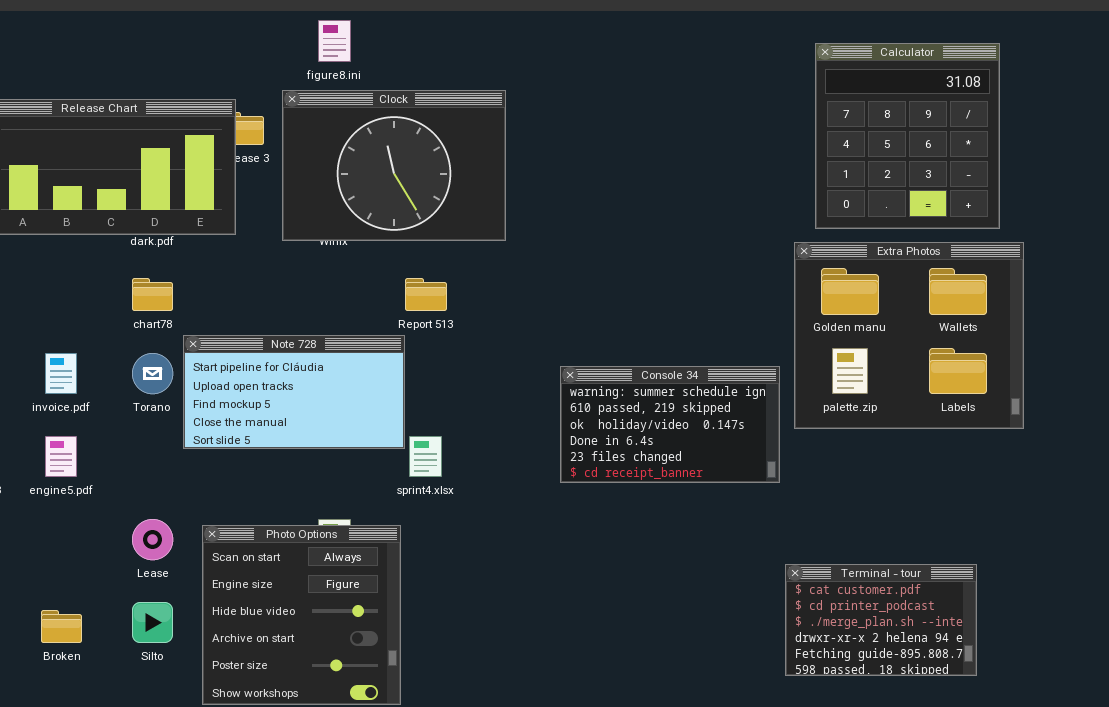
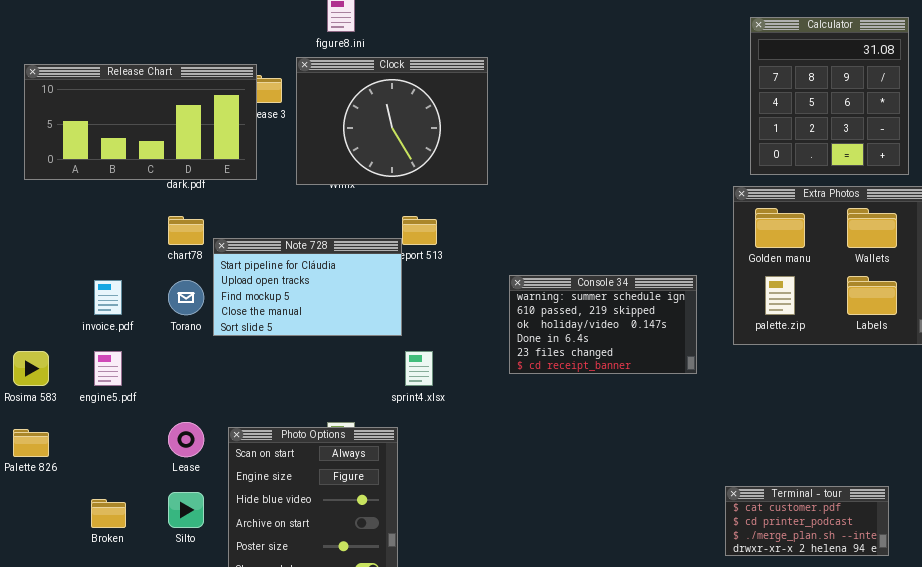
Note 728: [183,335,405,449] -> [213,238,402,336], moved
Console 34: [560,366,780,483] -> [509,275,697,374], moved
Terminal - tour: [785,564,977,676] -> [725,486,889,556], resized

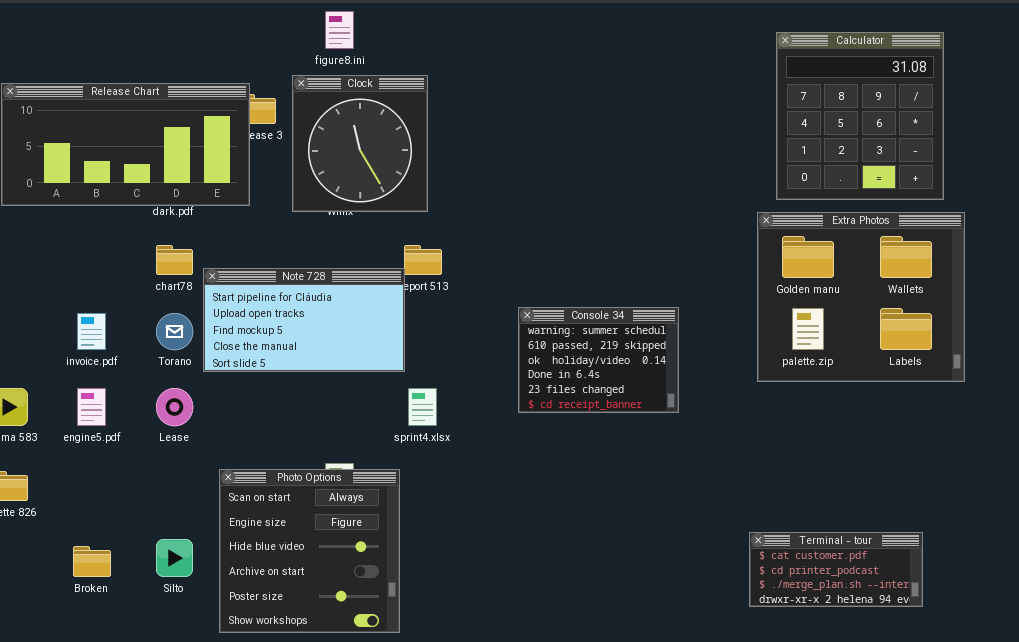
Clock: [296,57,488,185] -> [292,75,428,212], resized
Console 34: [509,275,697,374] -> [518,307,679,413], resized
Lease: [168,422,204,457] -> [156,388,193,426], moved

